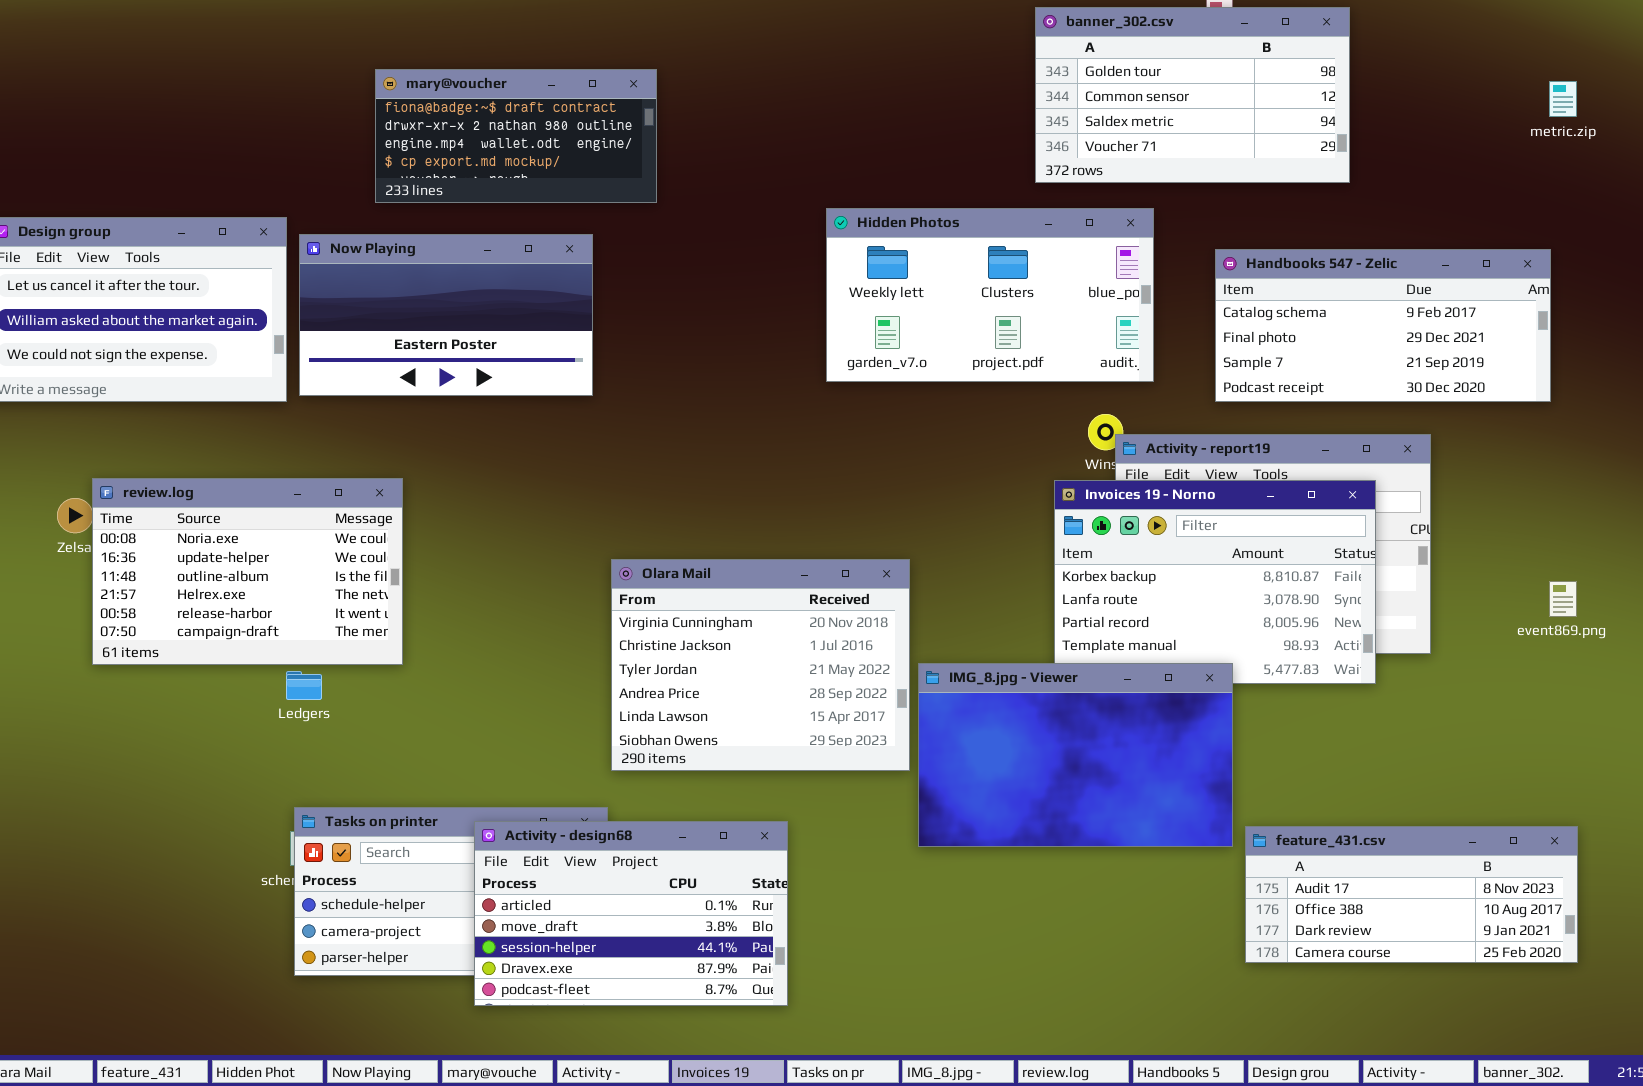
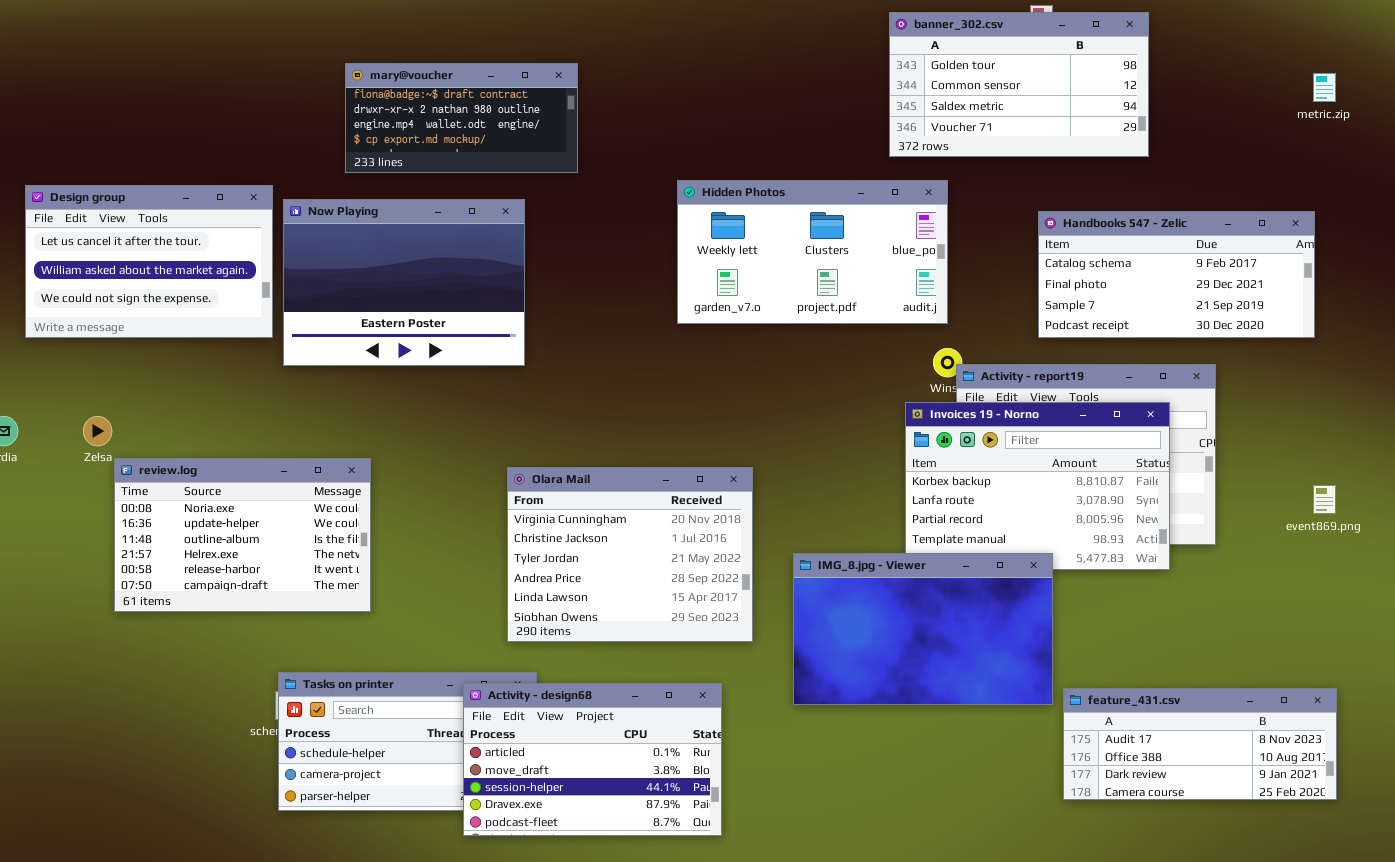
Hidden Photos: [826,208,1154,382] -> [677,180,948,324], moved
Now Playing: [299,234,593,396] -> [283,199,525,366], resized
review.log: [92,478,403,665] -> [114,458,371,612], moved
Olara Mail: [611,559,910,771] -> [507,467,753,642], moved
Activity - design68: [474,821,788,1006] -> [463,683,722,836], moved

